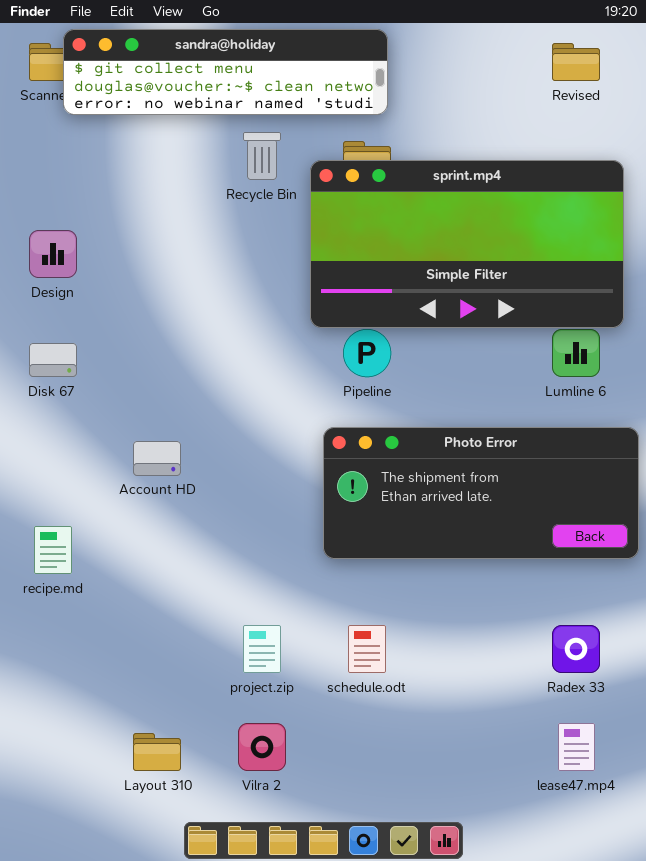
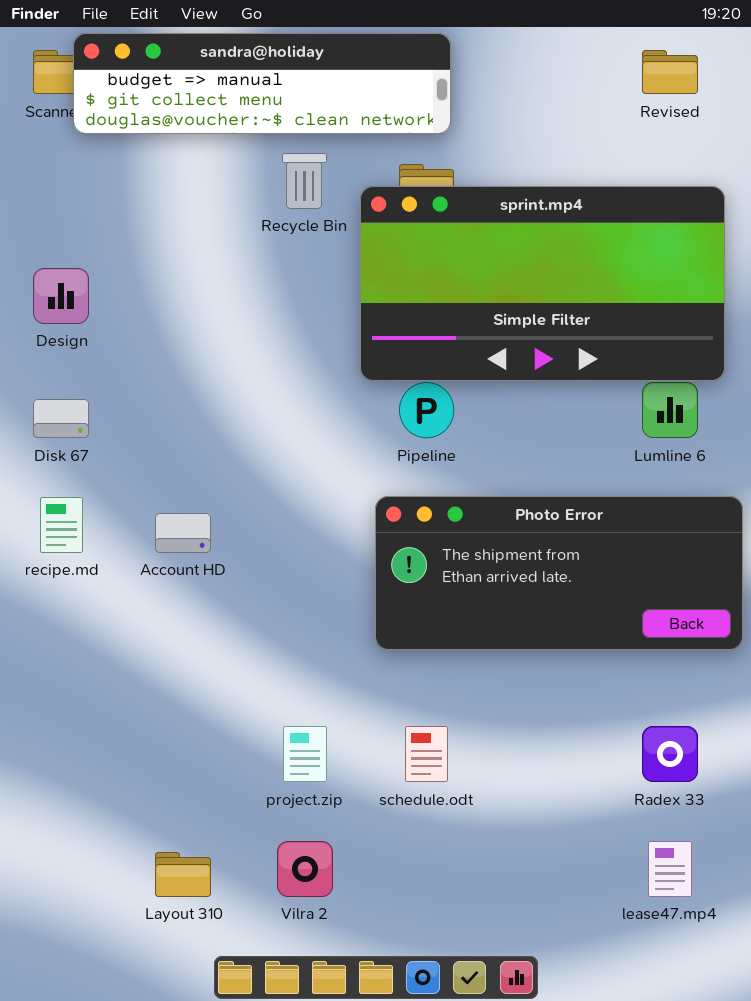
sandra@holiday: [63,29,388,115] -> [73,33,451,134], scrolled up 1 row
recipe.md: [34,526,72,574] -> [40,497,83,553], moved

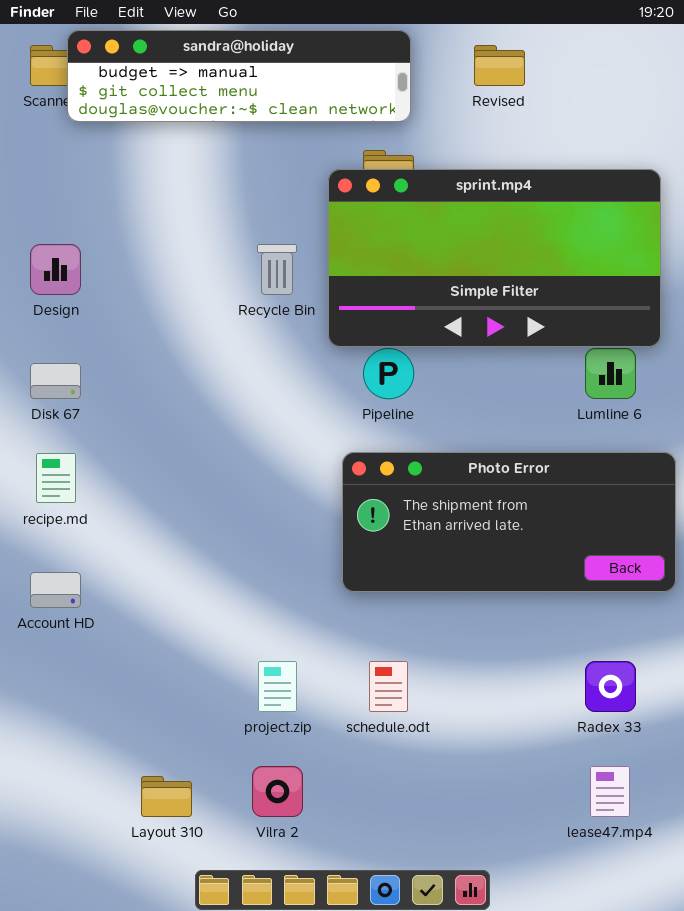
Revised: [642,50,698,94] -> [474,45,525,86], moved
Recycle Bin: [282,153,327,209] -> [257,244,297,295], moved
Account HD: [155,513,211,553] -> [30,572,81,608], moved

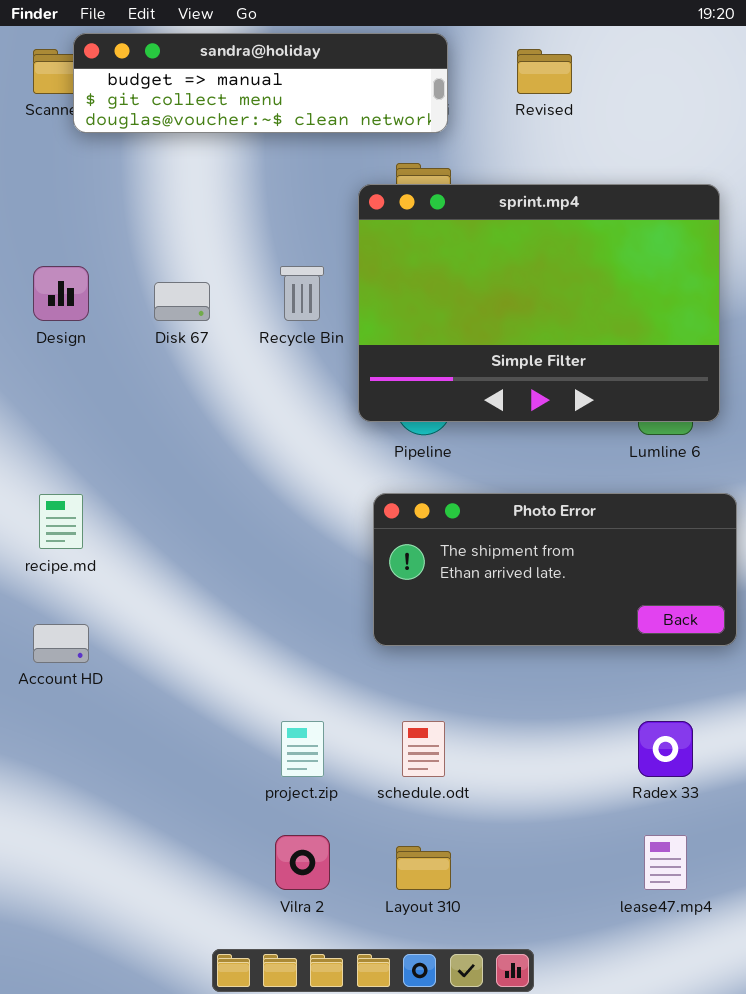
sprint.mp4: [328,169,661,347] -> [358,184,720,422], resized
Disk 67: [30,363,81,399] -> [154,282,210,321], moved
Layout 310: [141,776,192,817] -> [396,846,451,890], moved

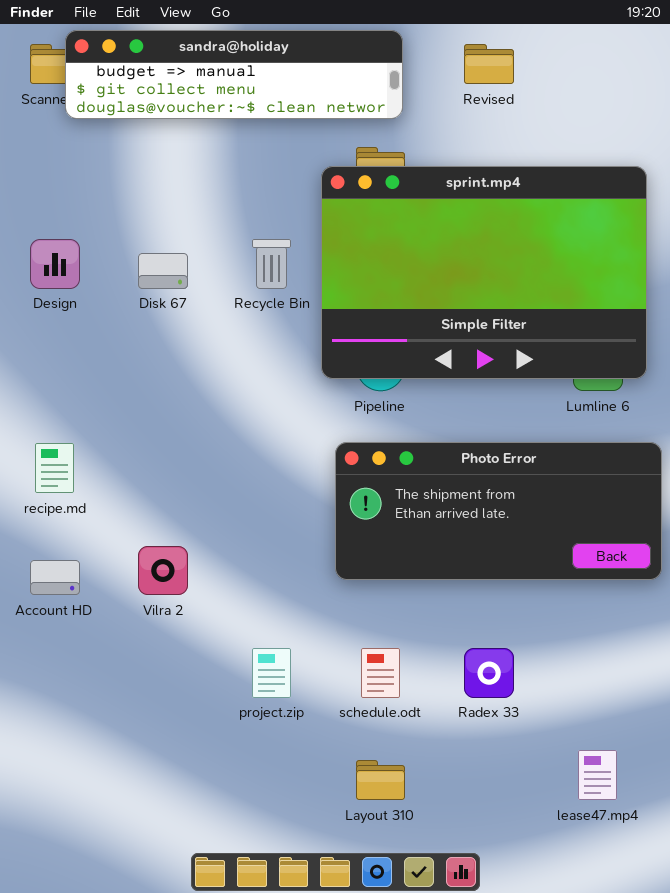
Radex 33: [638,721,693,777] -> [464,648,514,698], moved
Vilra 2: [275,835,330,890] -> [138,546,188,595], moved

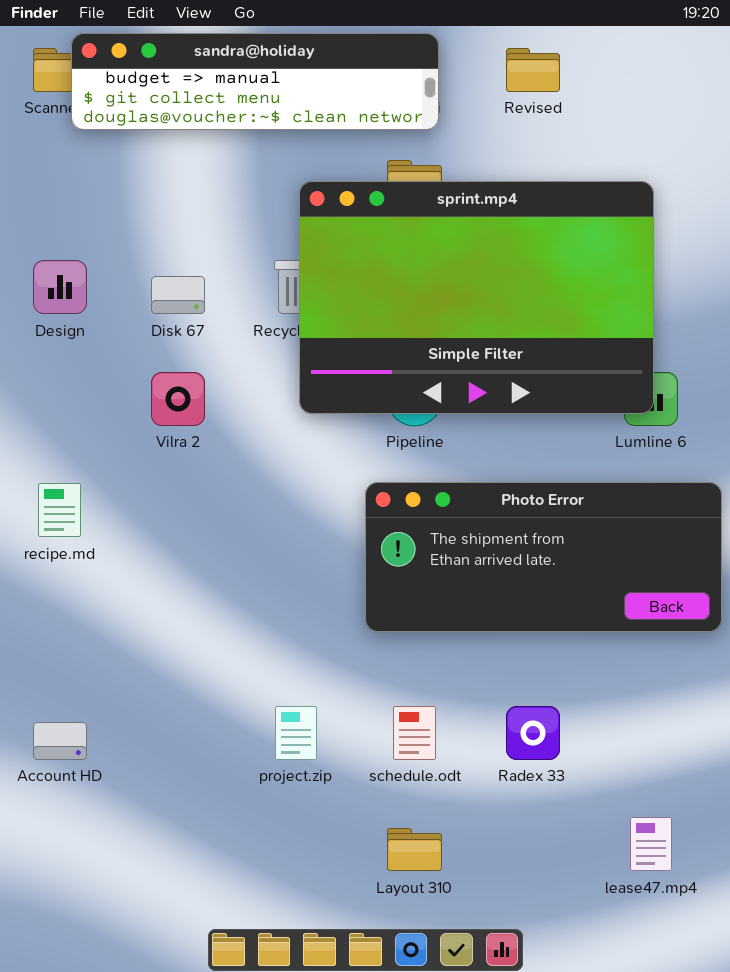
sprint.mp4: [321,166,647,379] -> [299,181,654,414], moved
Vilra 2: [138,546,188,595] -> [151,372,205,426], moved
Account HD: [30,560,80,595] -> [33,722,87,760], moved

